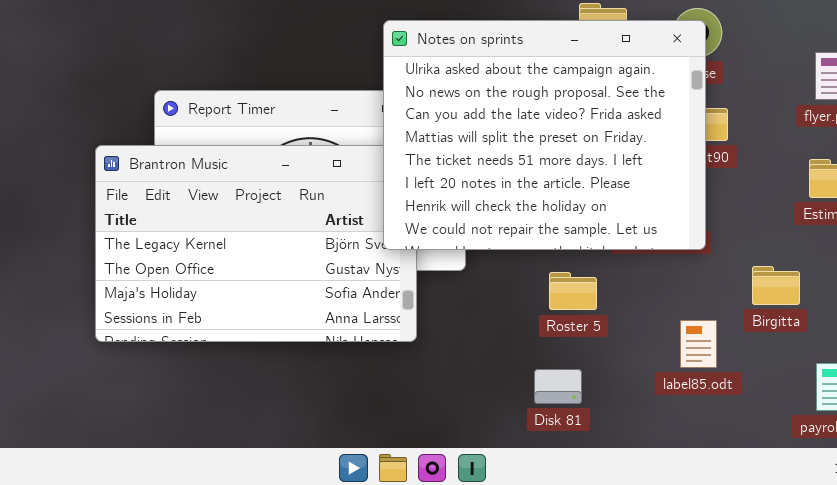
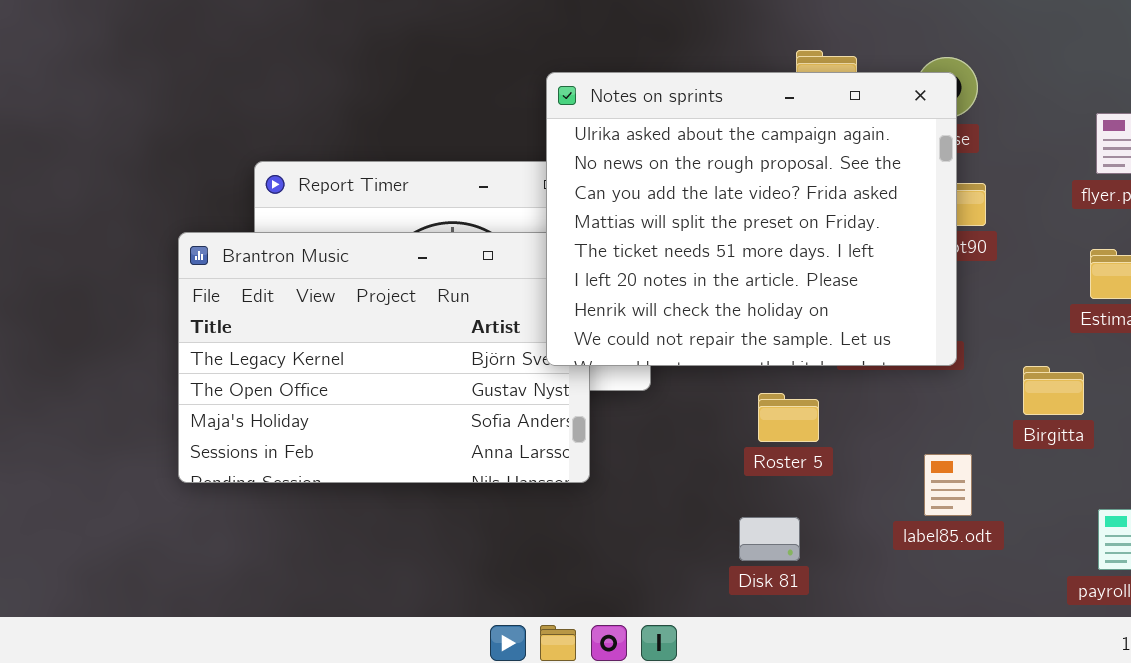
Birgitta: [752,266,800,305] -> [1023,366,1084,415], moved

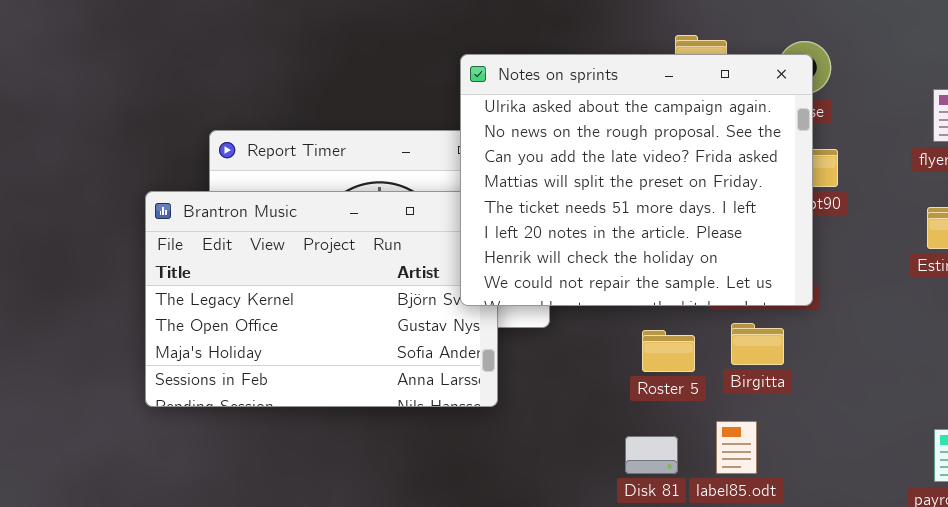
Birgitta: [1023,366,1084,415] -> [731,323,784,365], moved
label85.odt: [924,454,972,516] -> [716,421,757,474], moved

